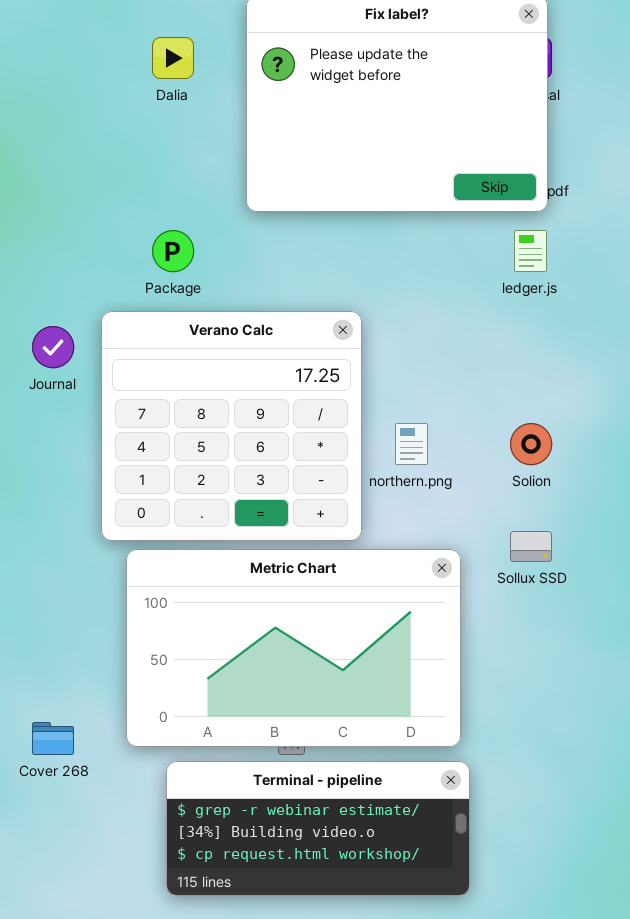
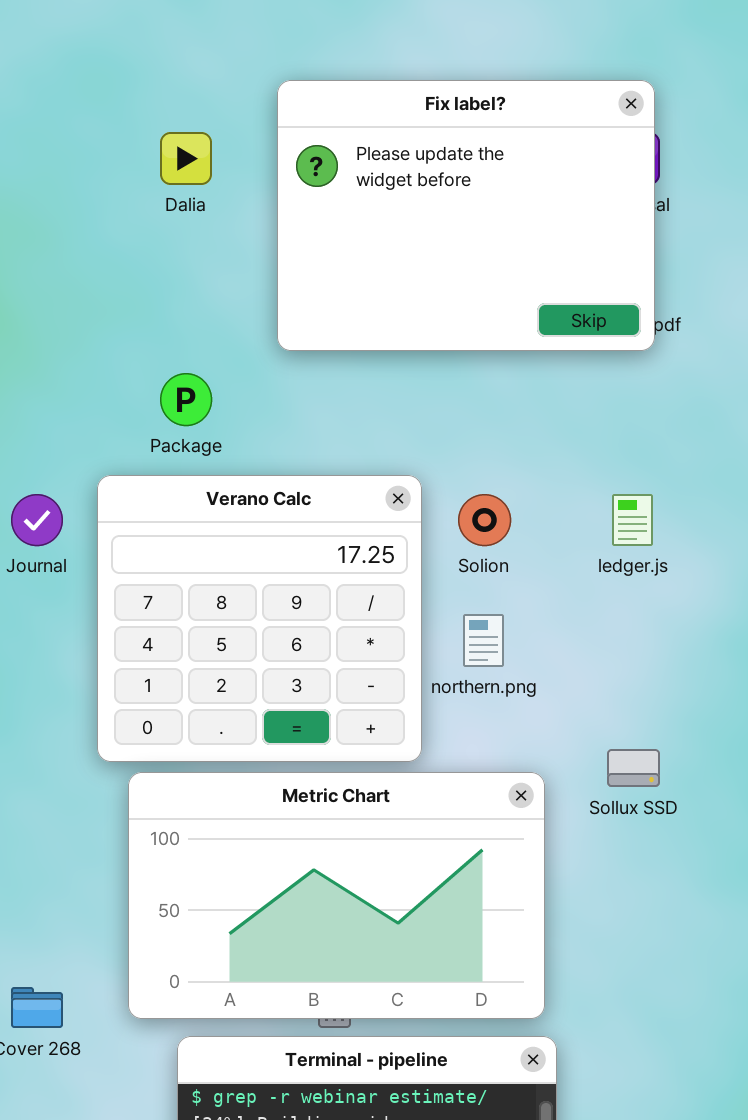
ledger.js: [514,230,547,272] -> [612,494,653,546], moved
Solion: [510,423,552,465] -> [458,494,511,546], moved

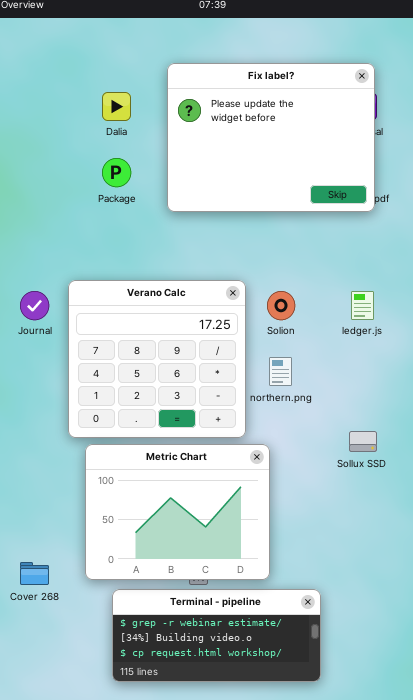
Package: [160,373,212,426] -> [102,158,131,187], moved
Metric Chart: [128,772,545,1019] -> [85,444,270,580], resized

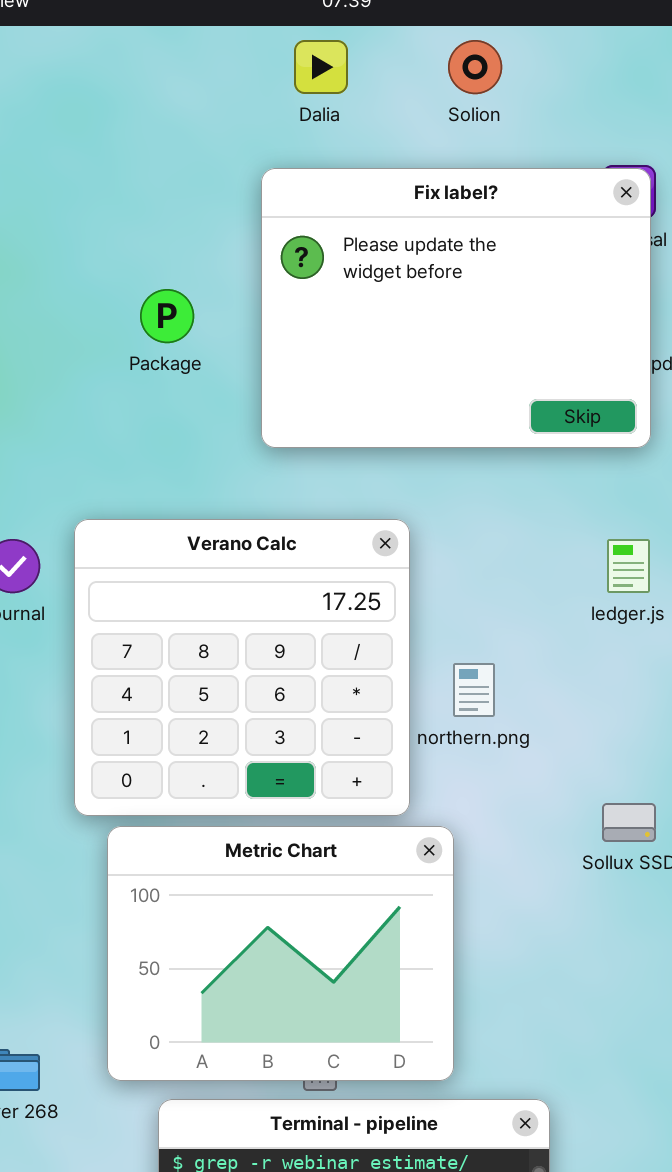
Fix label?: [167,63,375,212] -> [261,168,651,448], moved
Dalia: [102,92,131,121] -> [294,40,348,94], moved
Solion: [267,291,295,320] -> [448,40,502,94], moved

